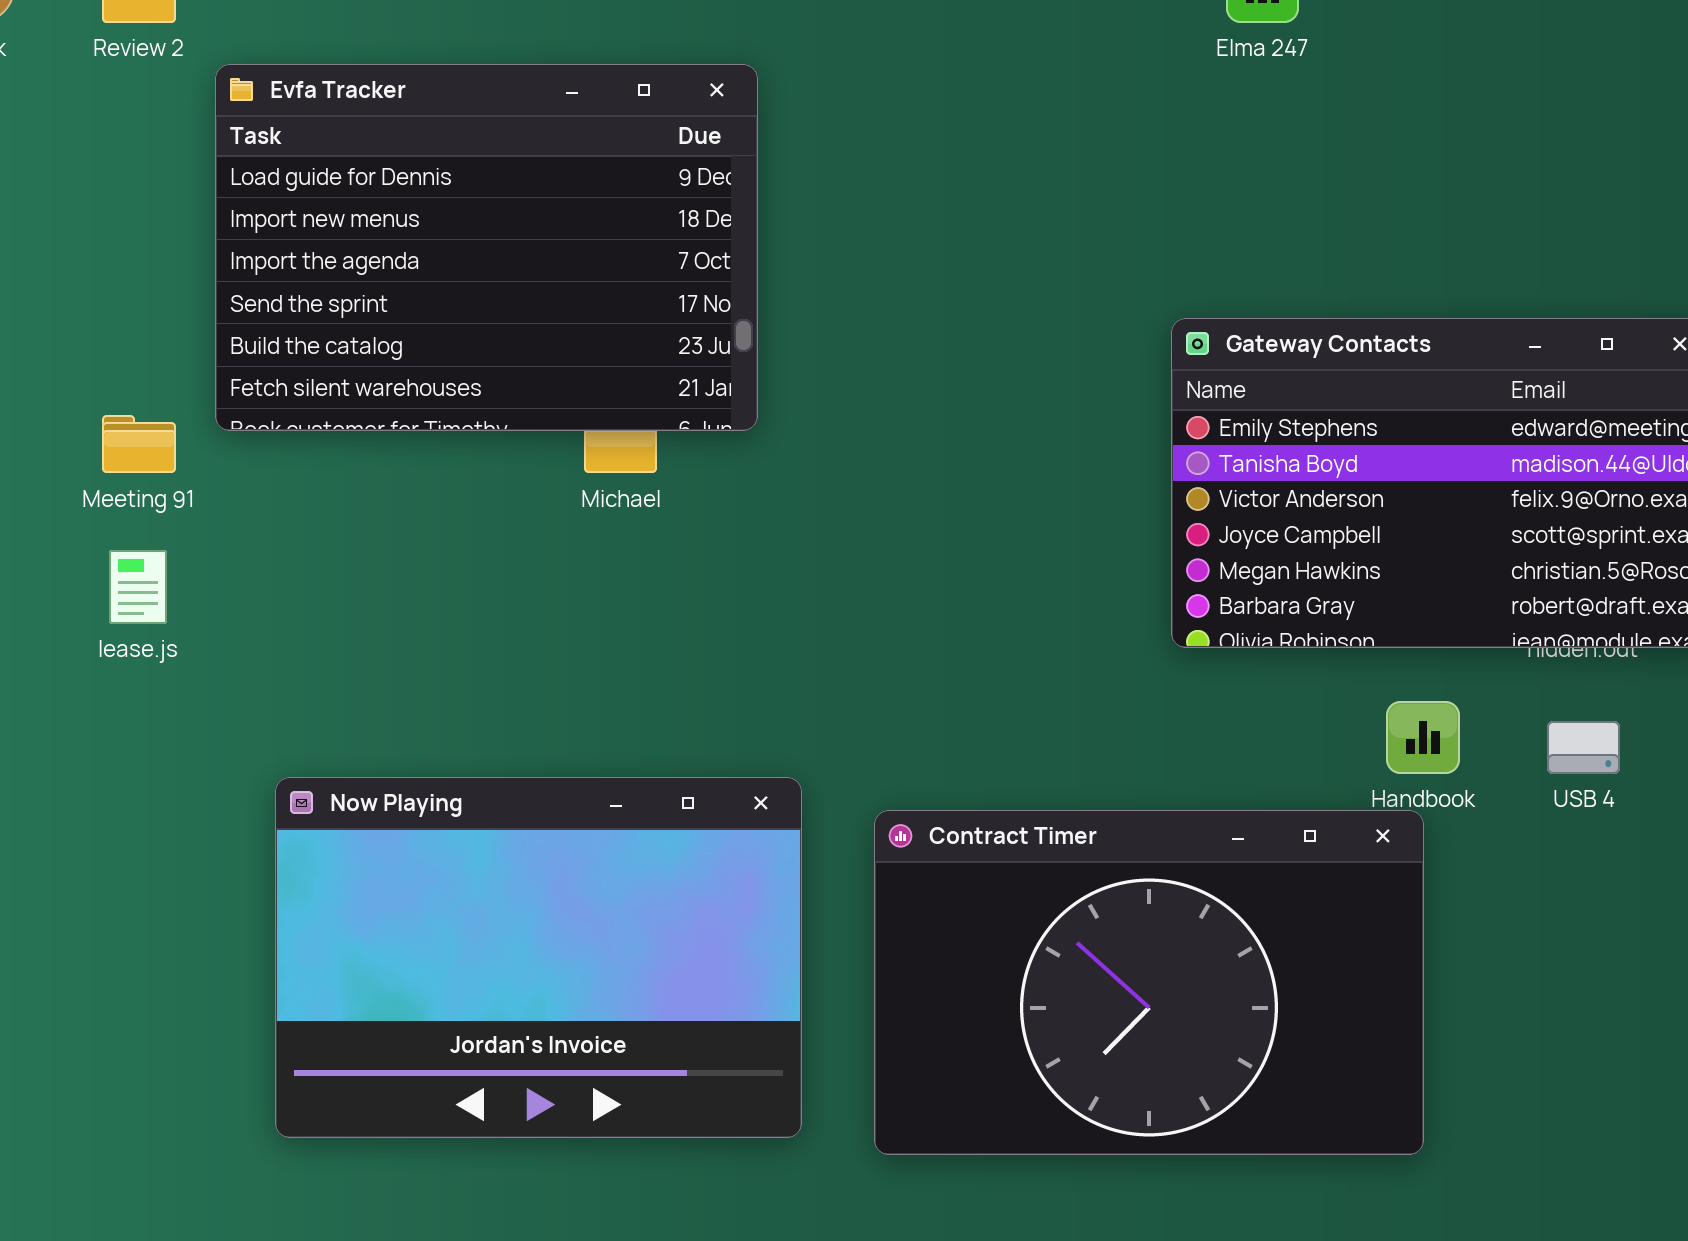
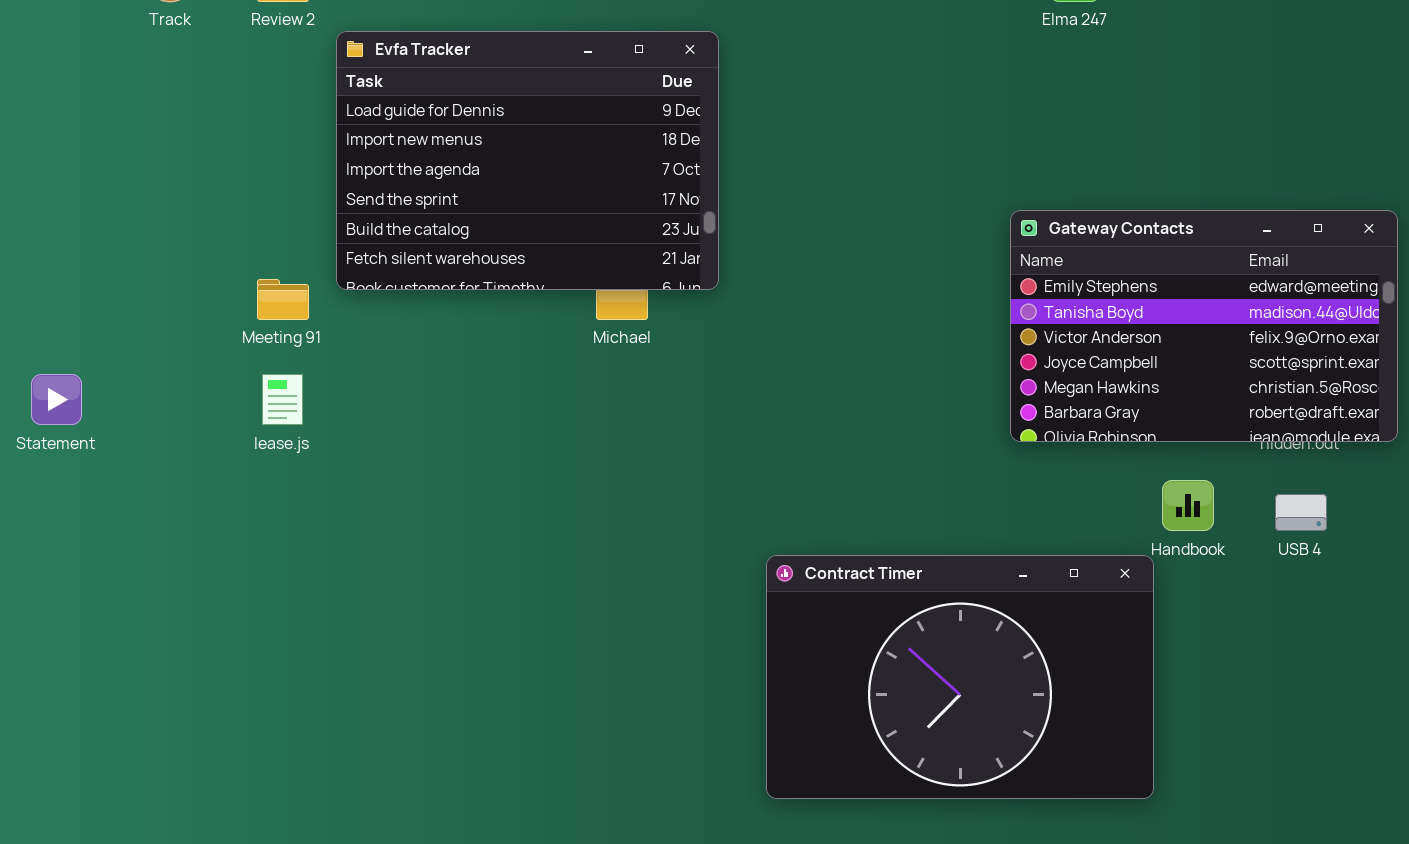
Now Playing: [275,777,802,1138] -> none, closed
Contract Timer: [874,810,1424,1155] -> [766,555,1154,799], moved

